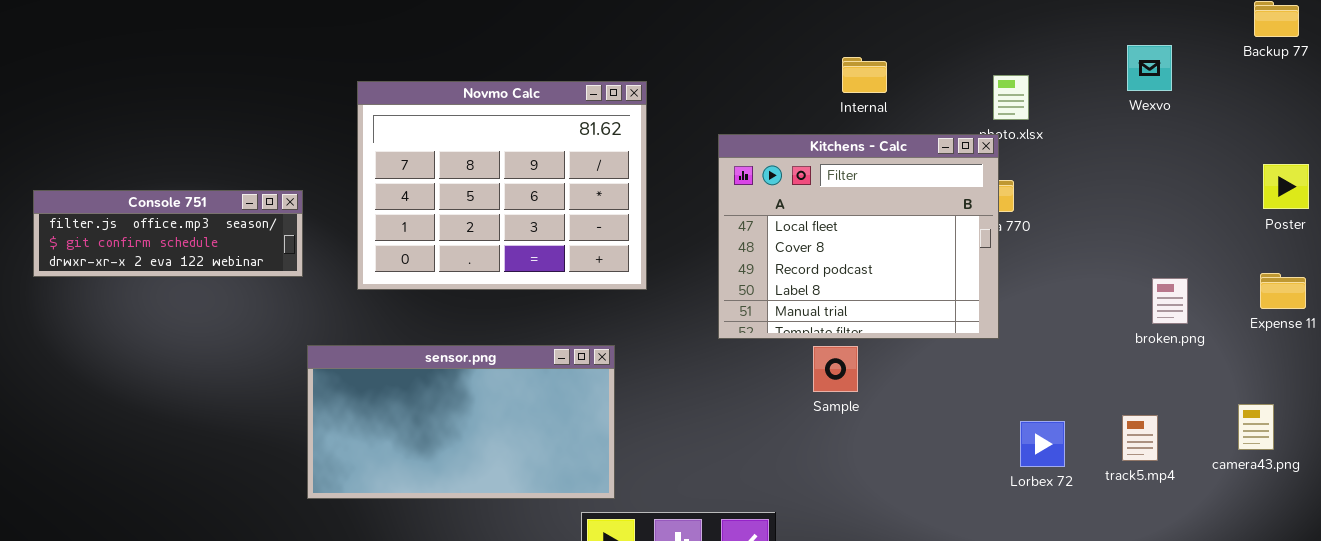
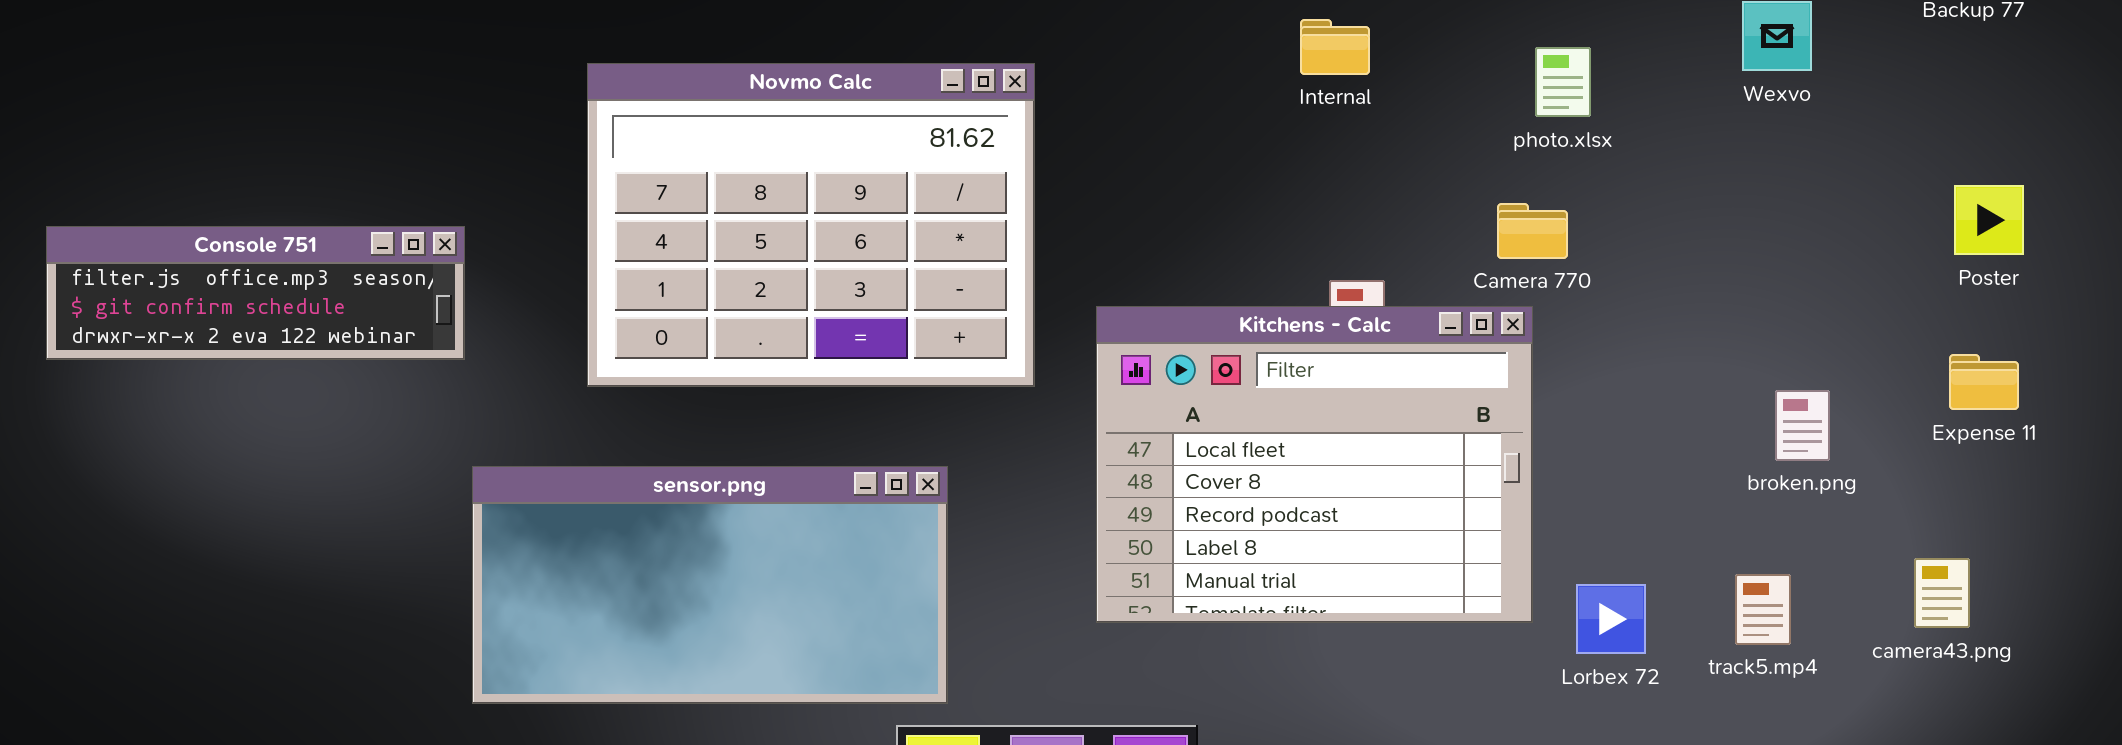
Novmo Calc: [357,81,647,290] -> [587,63,1035,387], moved
Kitchens - Calc: [718,134,999,339] -> [1096,306,1533,623], moved
broken.png: [1152,278,1188,324] -> [1775,390,1830,461], moved

